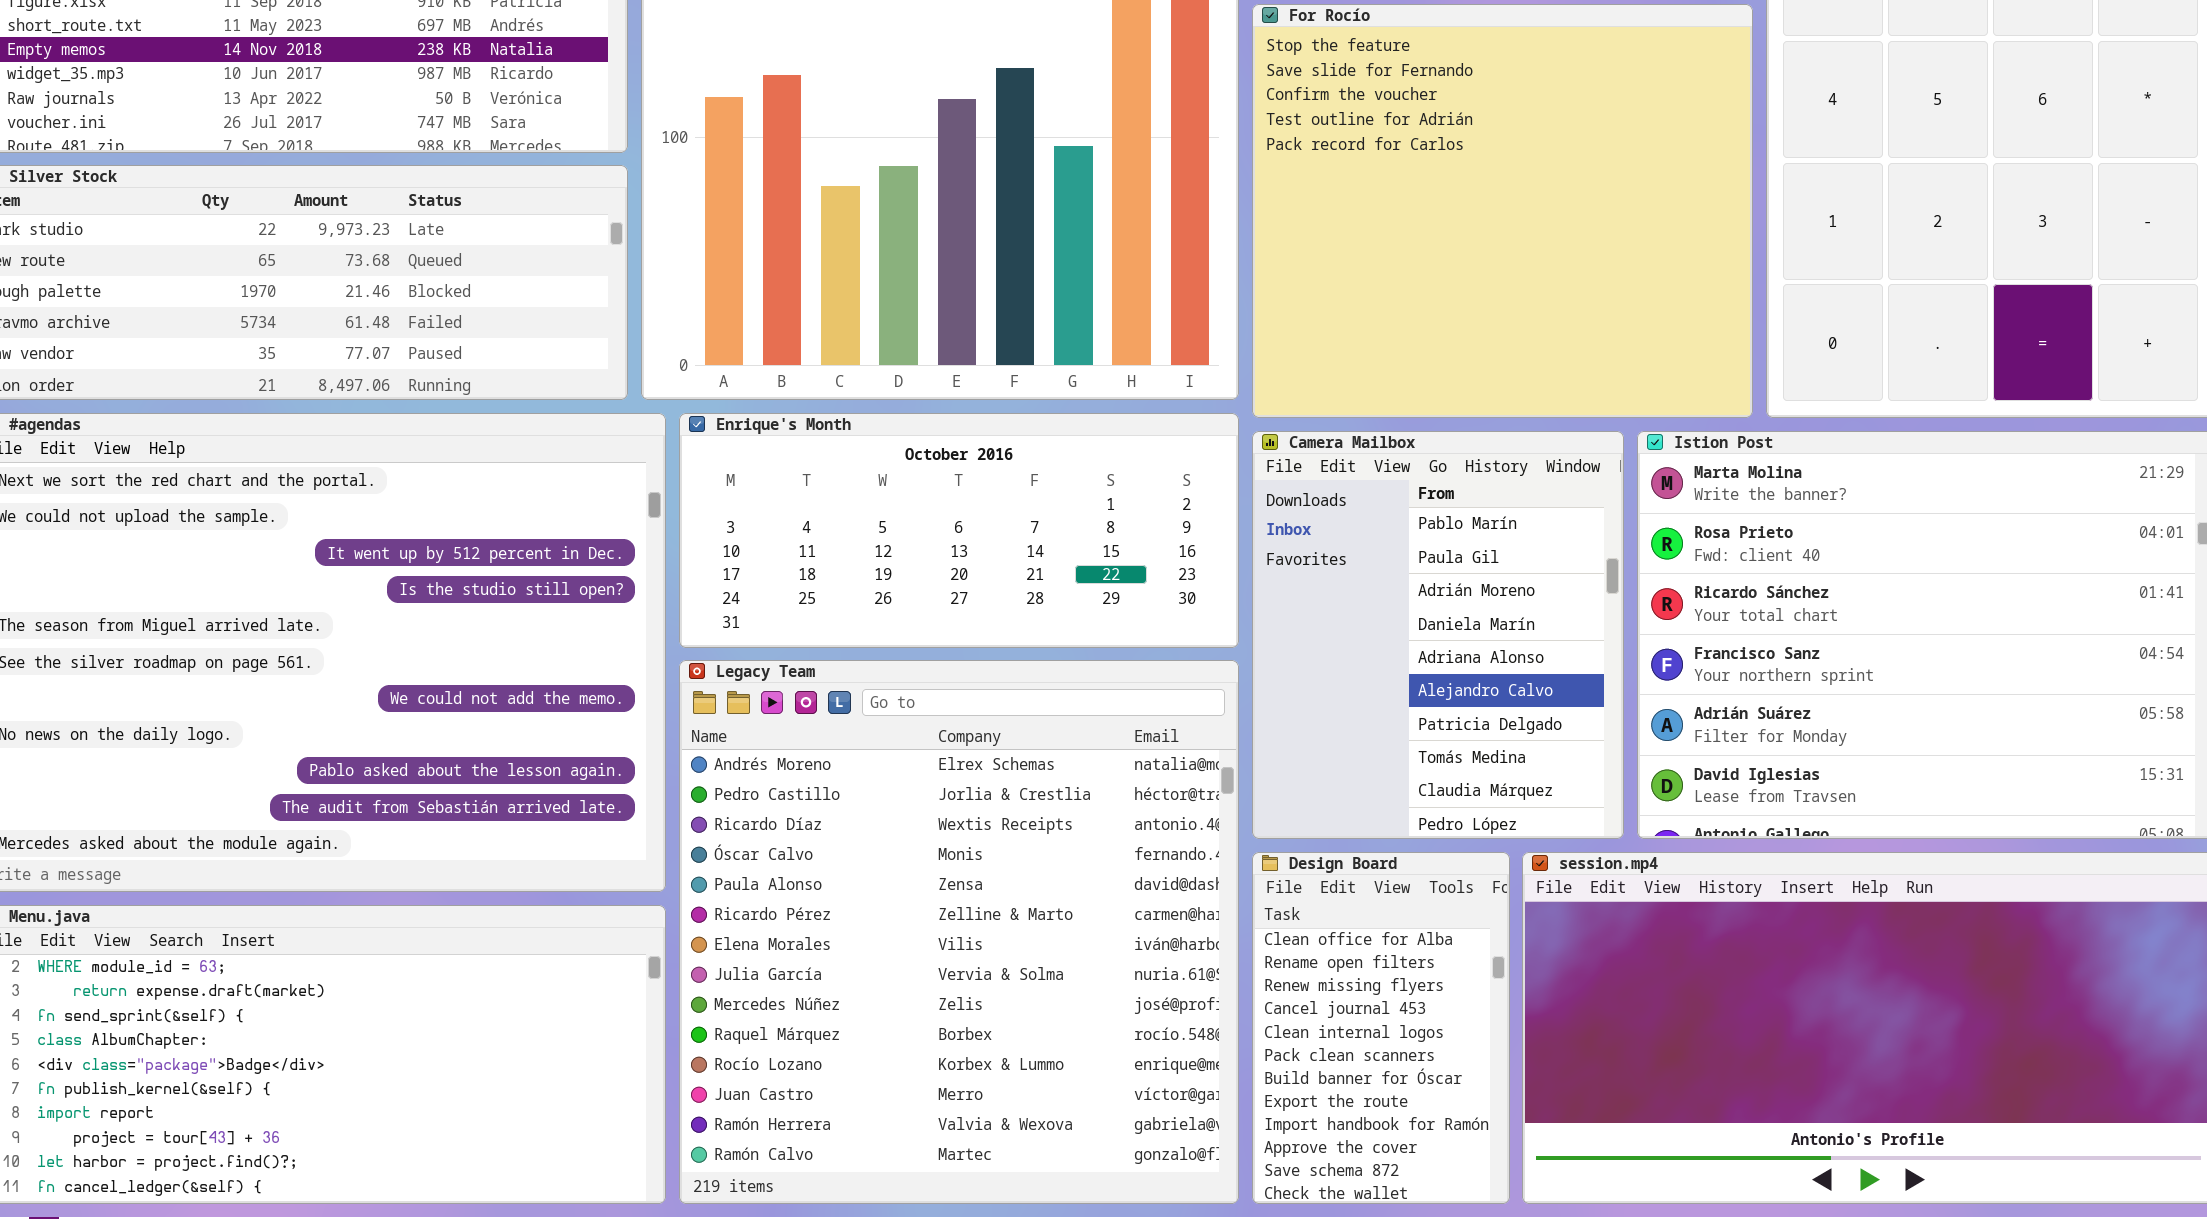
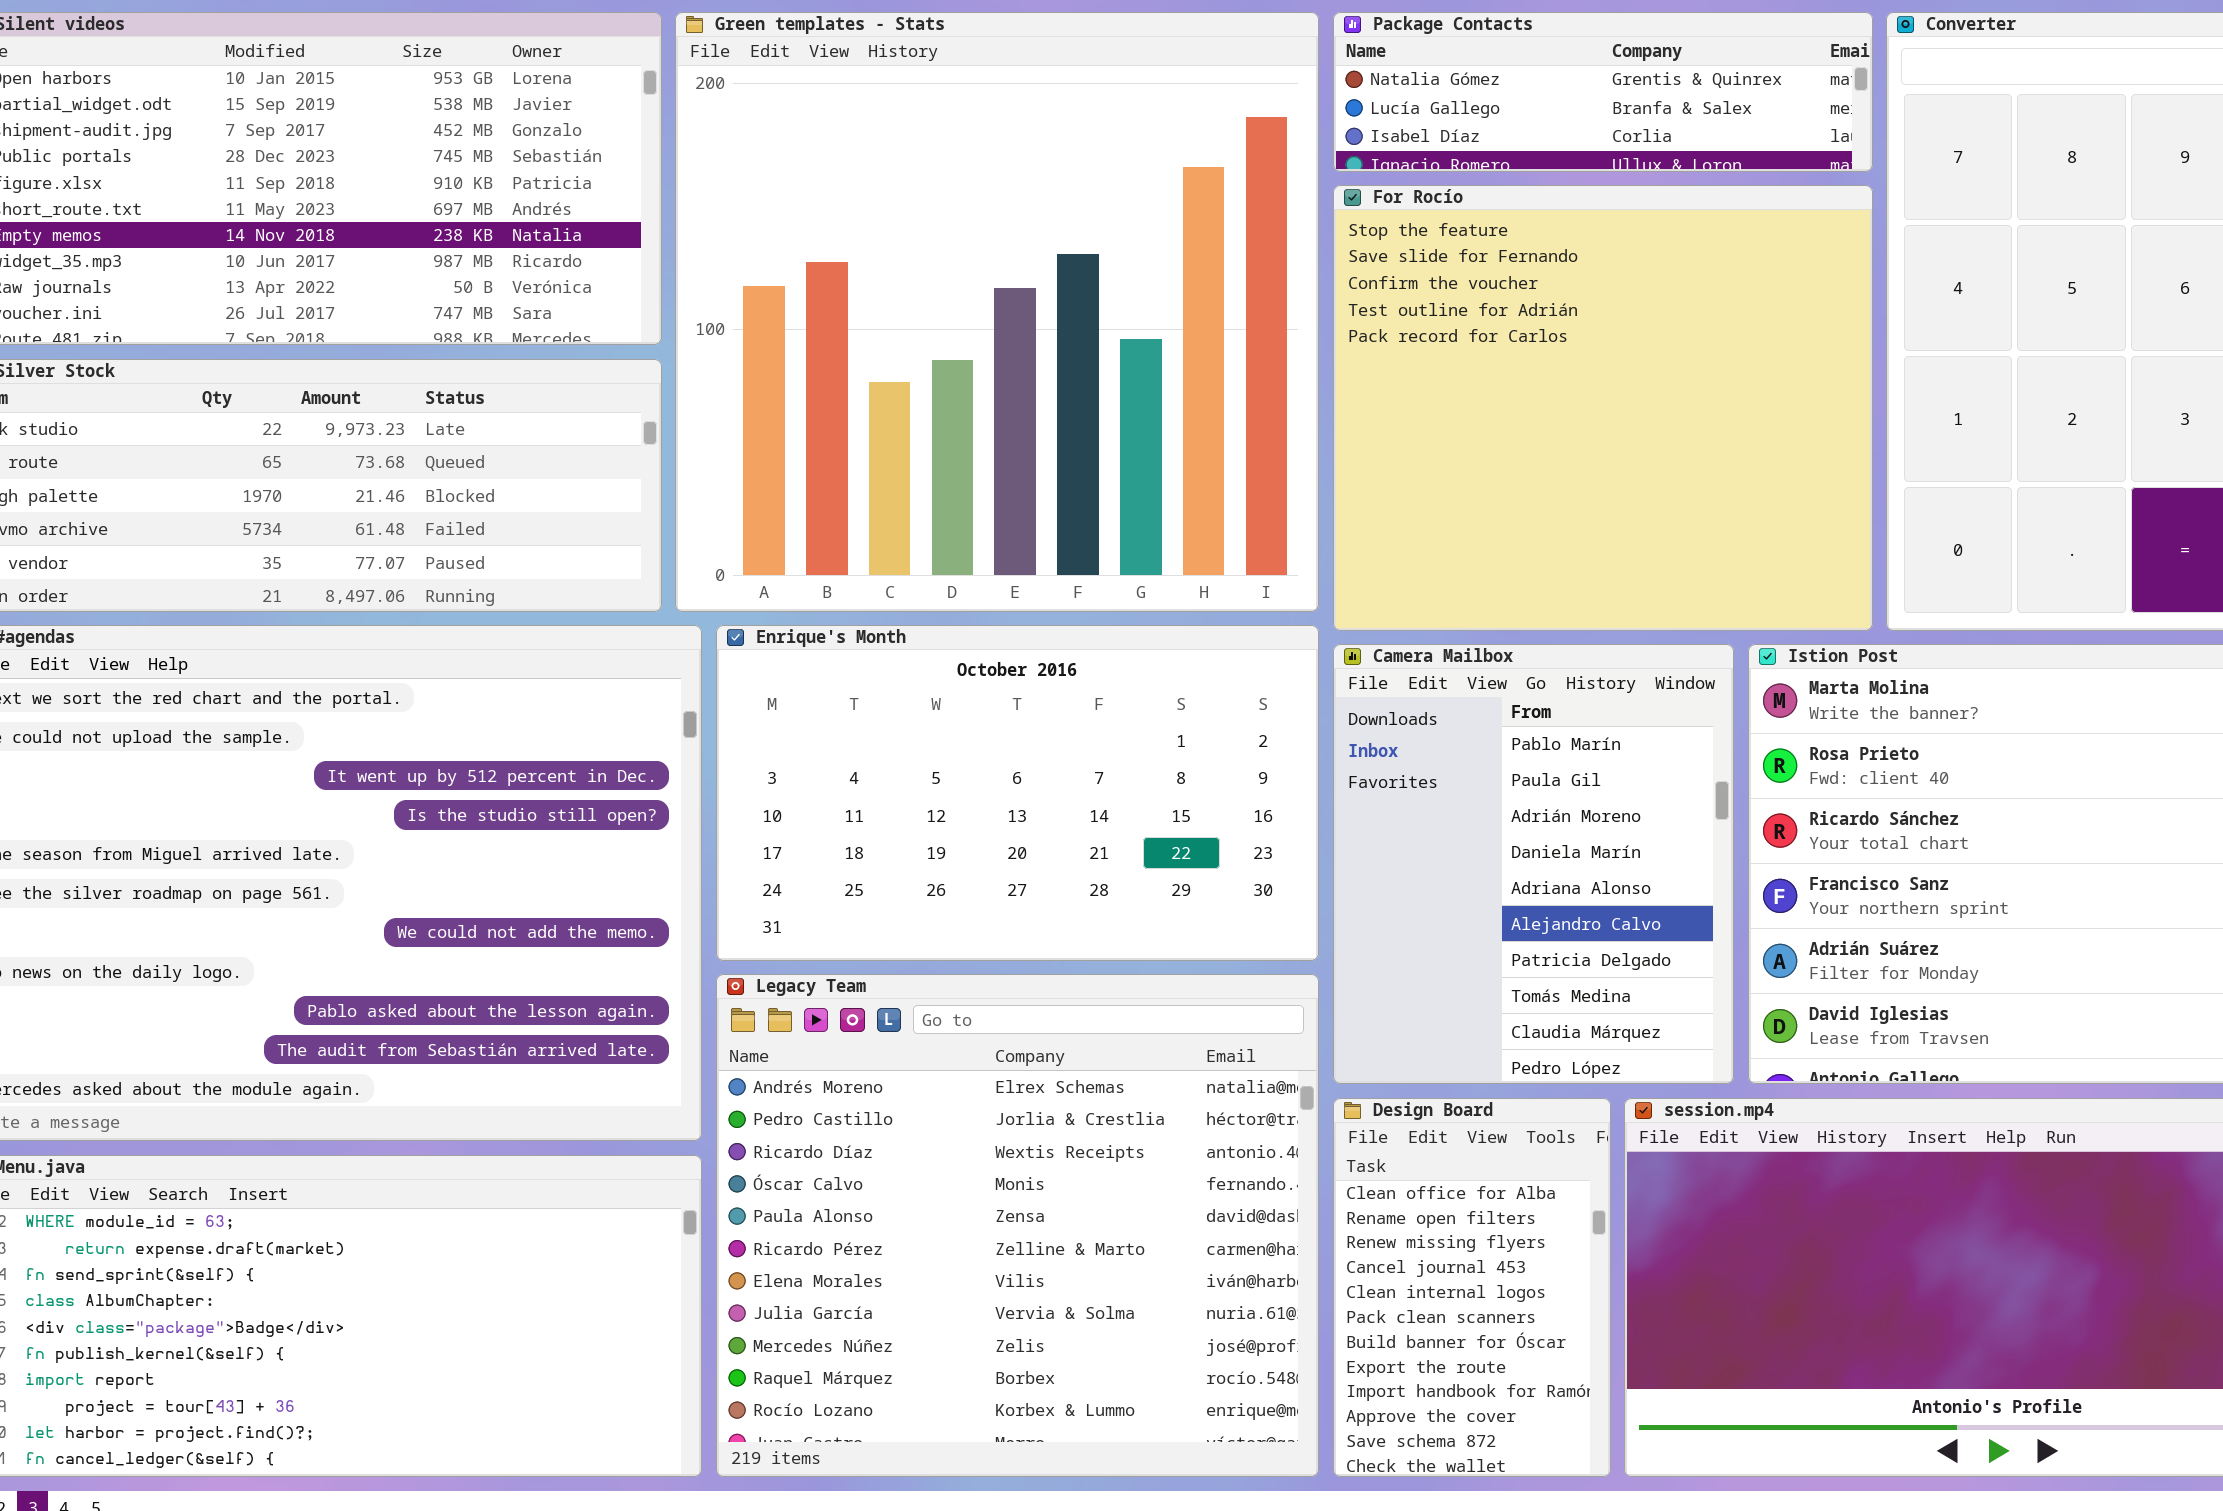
Enrique's Month: [679,413,1239,648] -> [716,625,1319,961], resized
Legacy Team: [679,660,1239,1204] -> [716,974,1319,1477], resized

